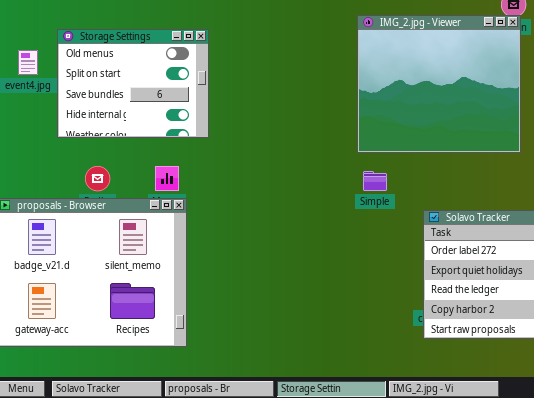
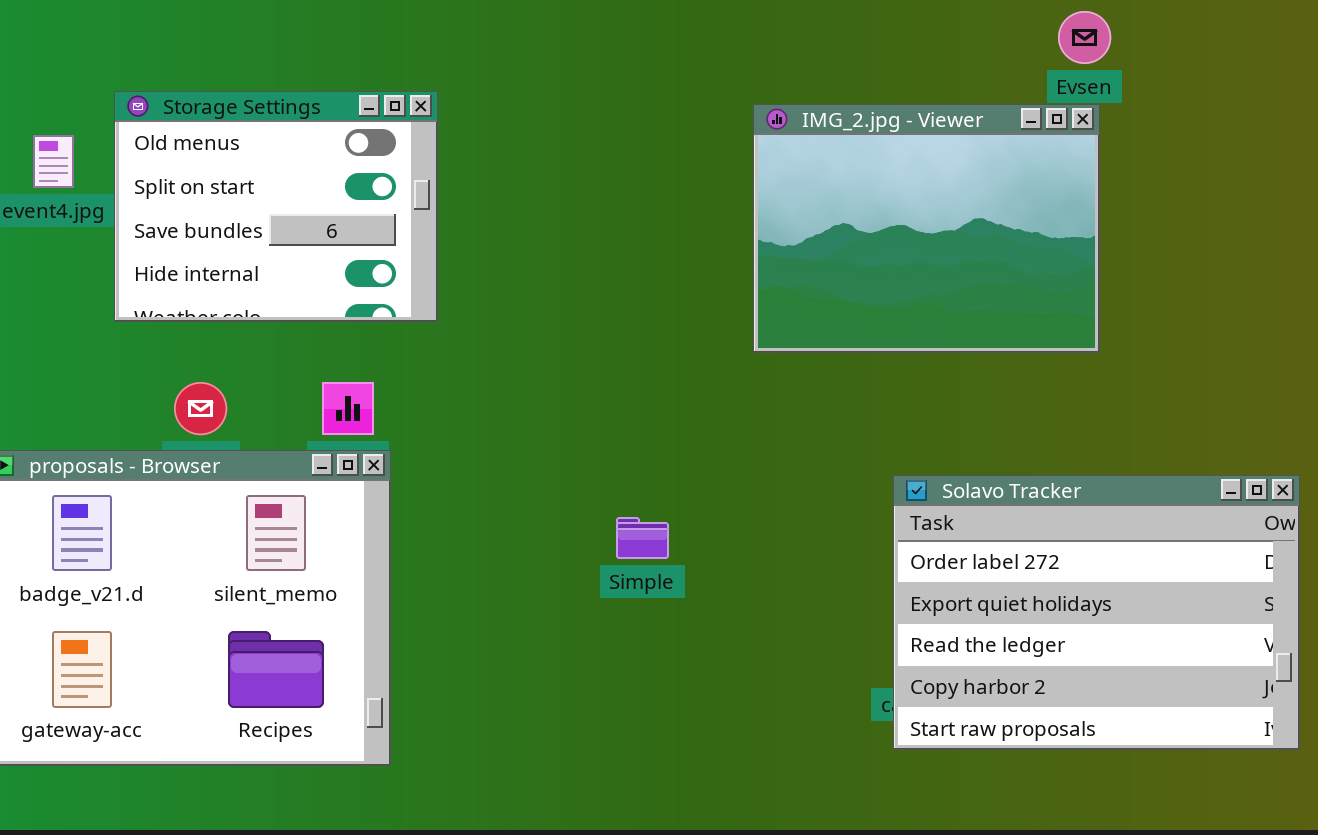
IMG_2.jpg - Viewer: [357,15,521,153] -> [753,104,1100,353], resized
Simple: [363,171,387,191] -> [616,517,669,559], moved

